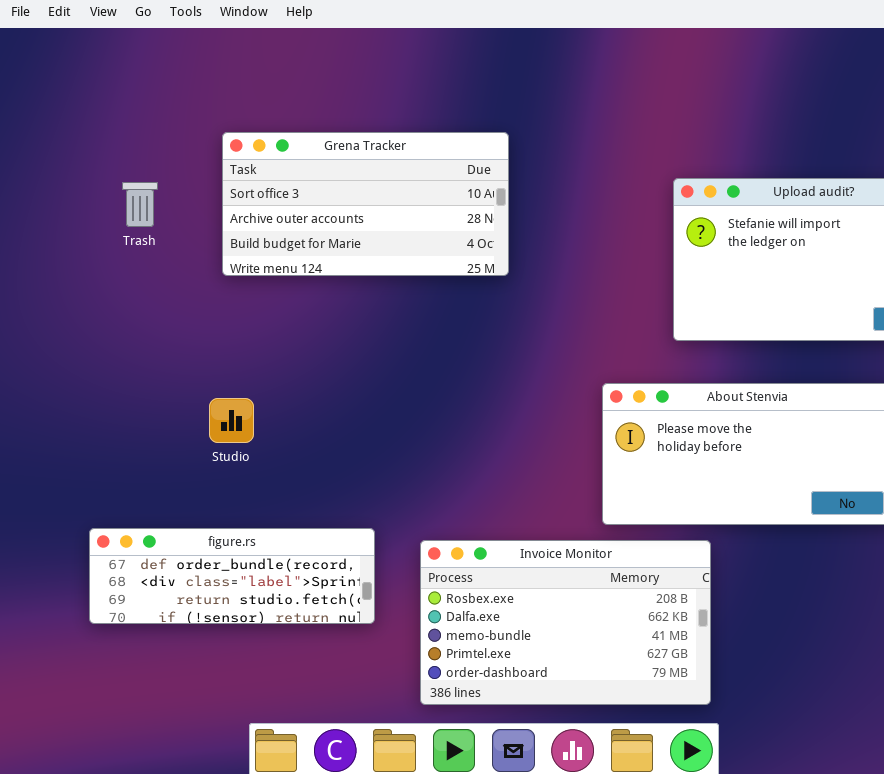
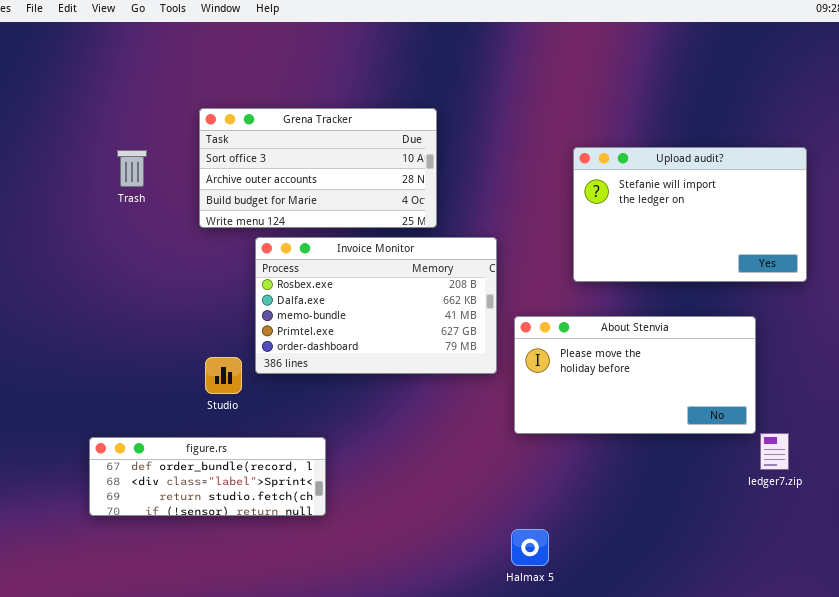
Studio: [209,398,254,443] -> [205,357,242,394], moved
Invoice Monitor: [420,540,711,705] -> [255,237,497,374], moved

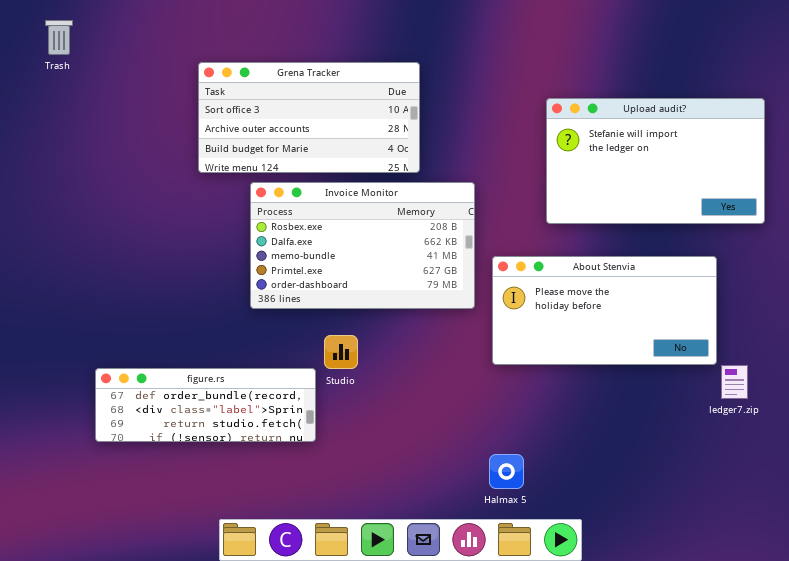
Trash: [117,150,147,187] -> [45,20,73,55], moved
Studio: [205,357,242,394] -> [324,335,358,369], moved

